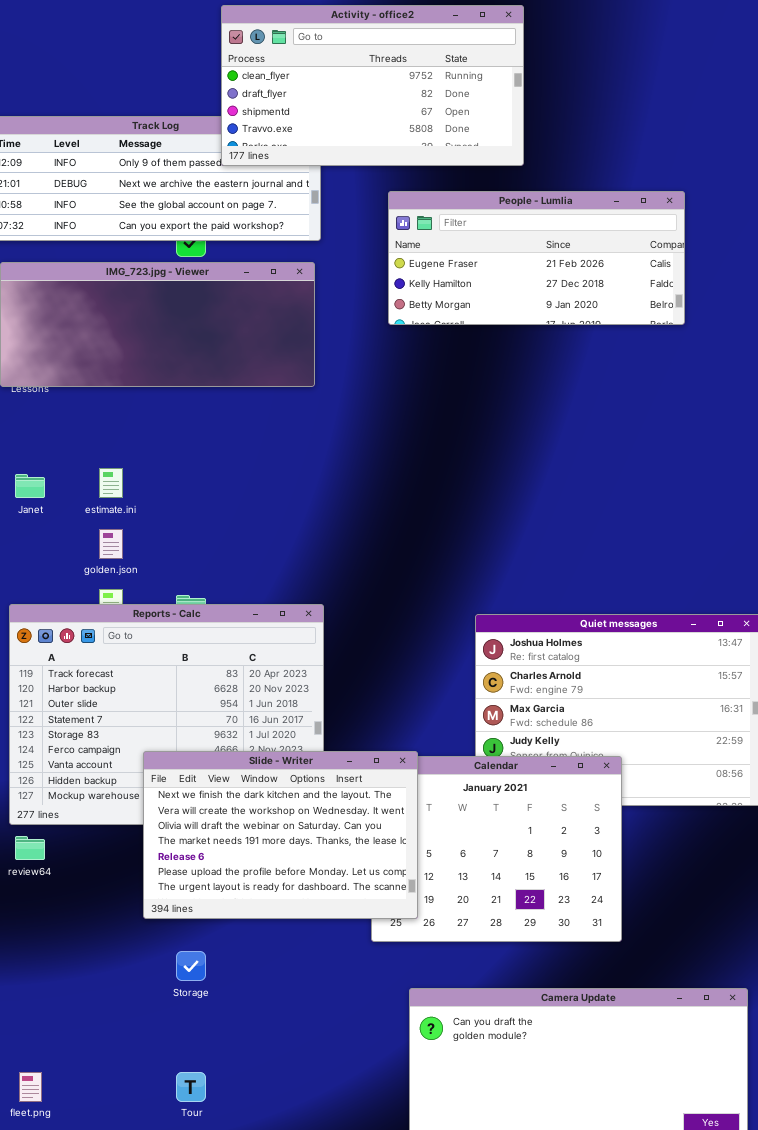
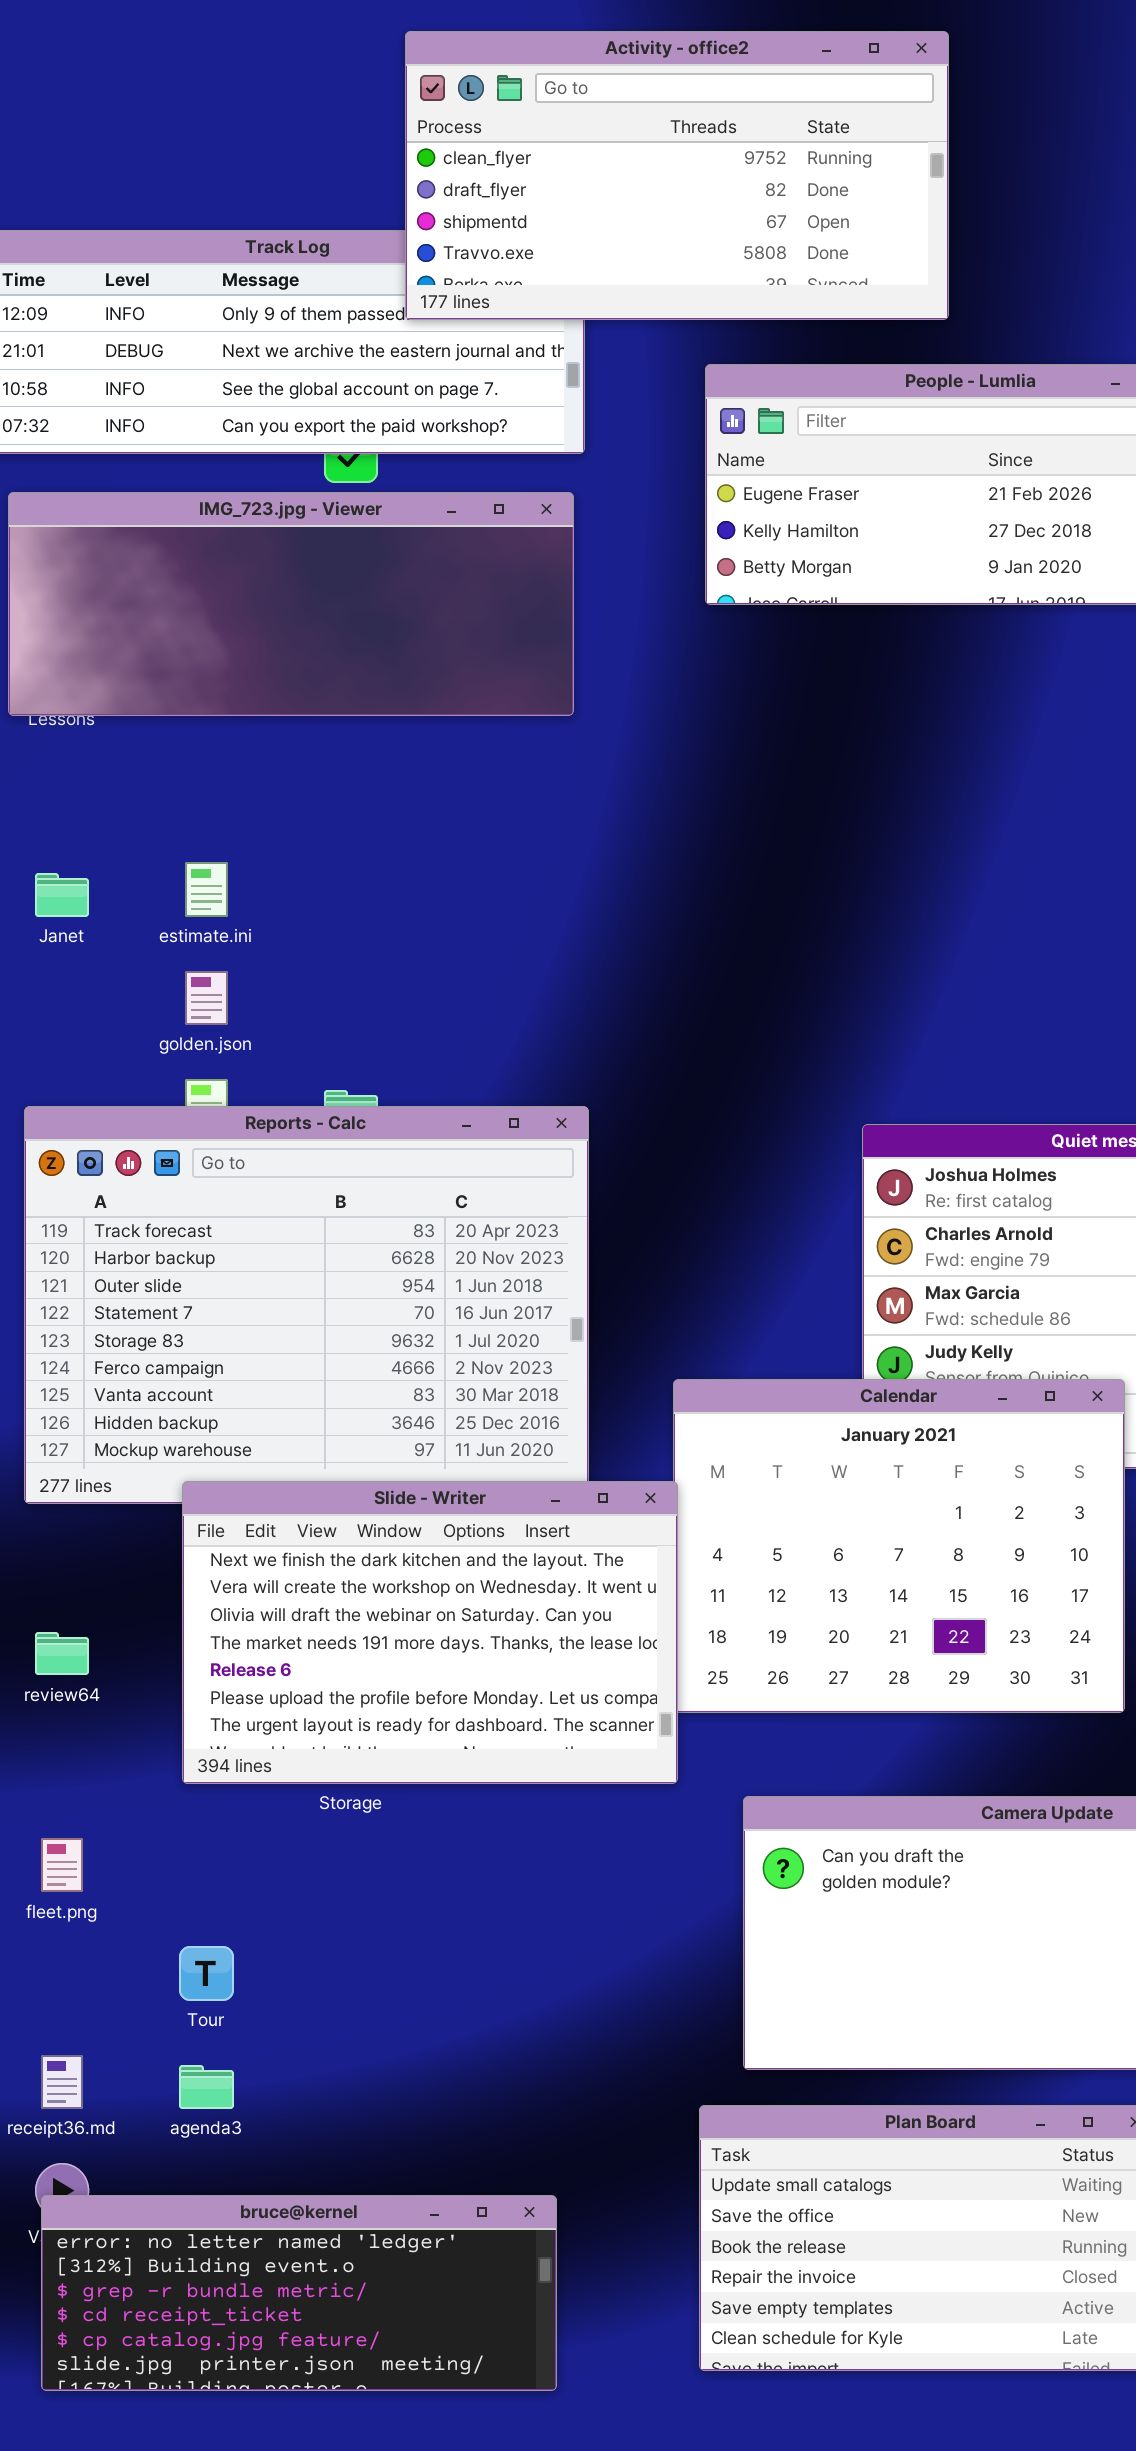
Slide - Writer: [143,751,418,919] -> [182,1481,678,1784], moved
review64: [15,836,45,860] -> [35,1632,89,1675], moved
fleet.png: [19,1072,42,1102] -> [41,1838,83,1892], moved
Tour: [176,1072,206,1102] -> [179,1946,234,2001], moved

